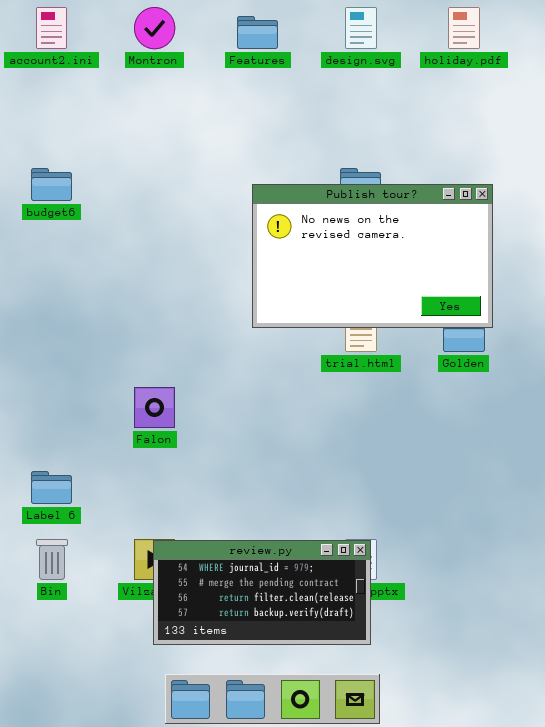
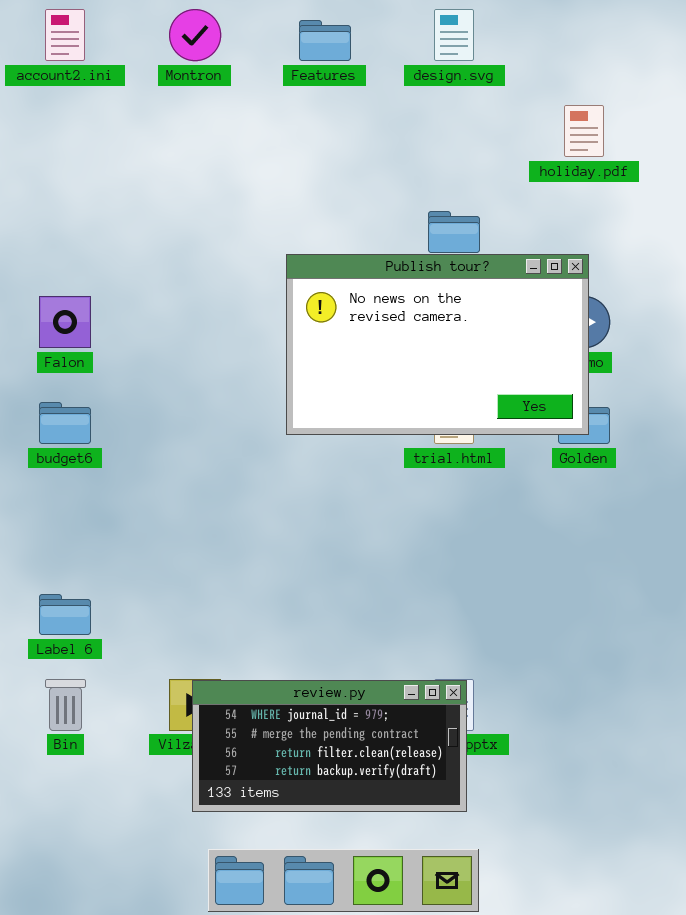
holiday.pdf: [448,7,480,49] -> [564,105,604,157], moved
budget6: [31,168,72,201] -> [39,402,91,444], moved
Publish tour?: [252,184,493,328] -> [286,254,589,435], moved
Falon: [134,387,175,428] -> [39,296,91,348], moved

